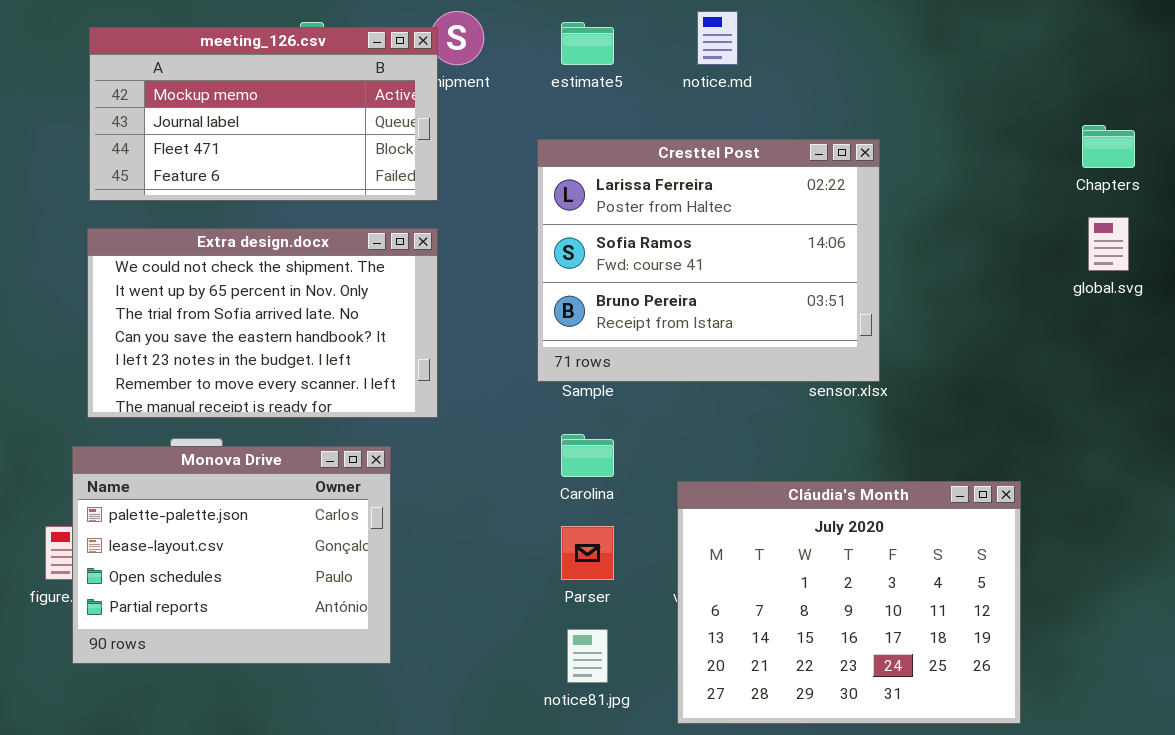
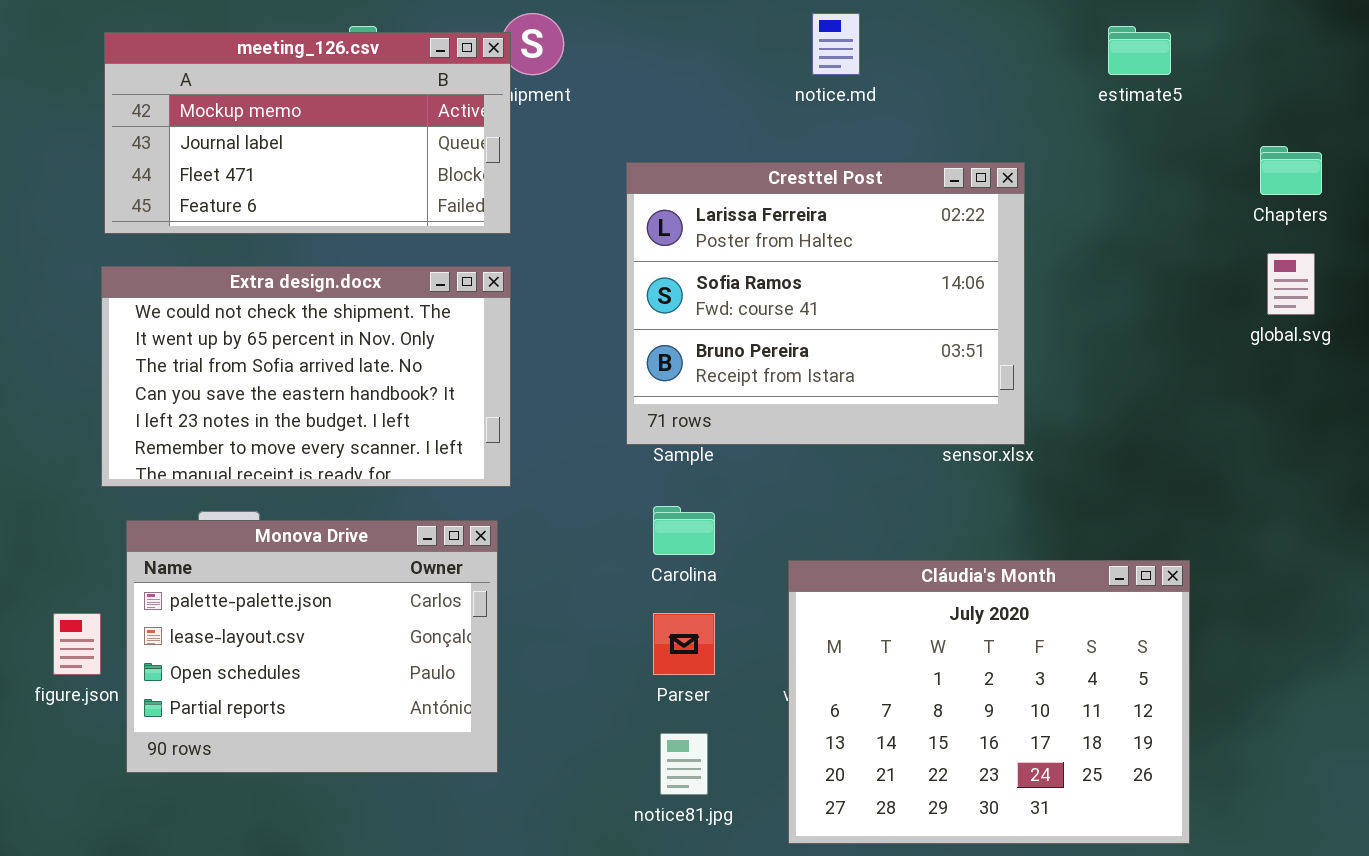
estimate5: [561,22,614,65] -> [1108,26,1171,75], moved
Monova Drive: [72,446,391,664] -> [126,520,498,773], moved

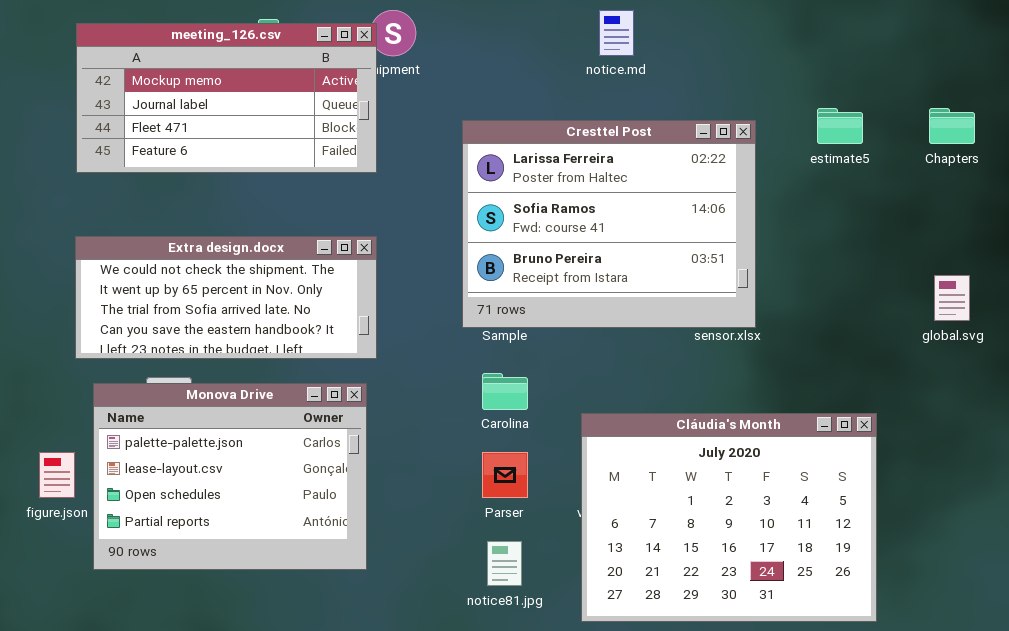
estimate5: [1108,26,1171,75] -> [817,108,863,144], moved
global.svg: [1267,253,1315,315] -> [934,275,970,321], moved
Extra design.docx: [101,266,511,487] -> [75,236,377,359], resized

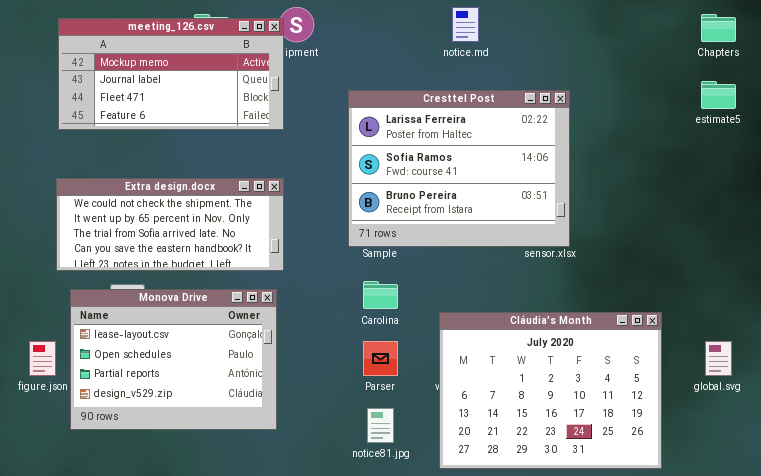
estimate5: [817,108,863,144] -> [701,81,736,109], moved
Chapters: [929,108,975,144] -> [701,14,736,42], moved
global.svg: [934,275,970,321] -> [705,341,732,376], moved
Monova Drive: [93,383,367,570] -> [70,289,277,430], scrolled down 1 row

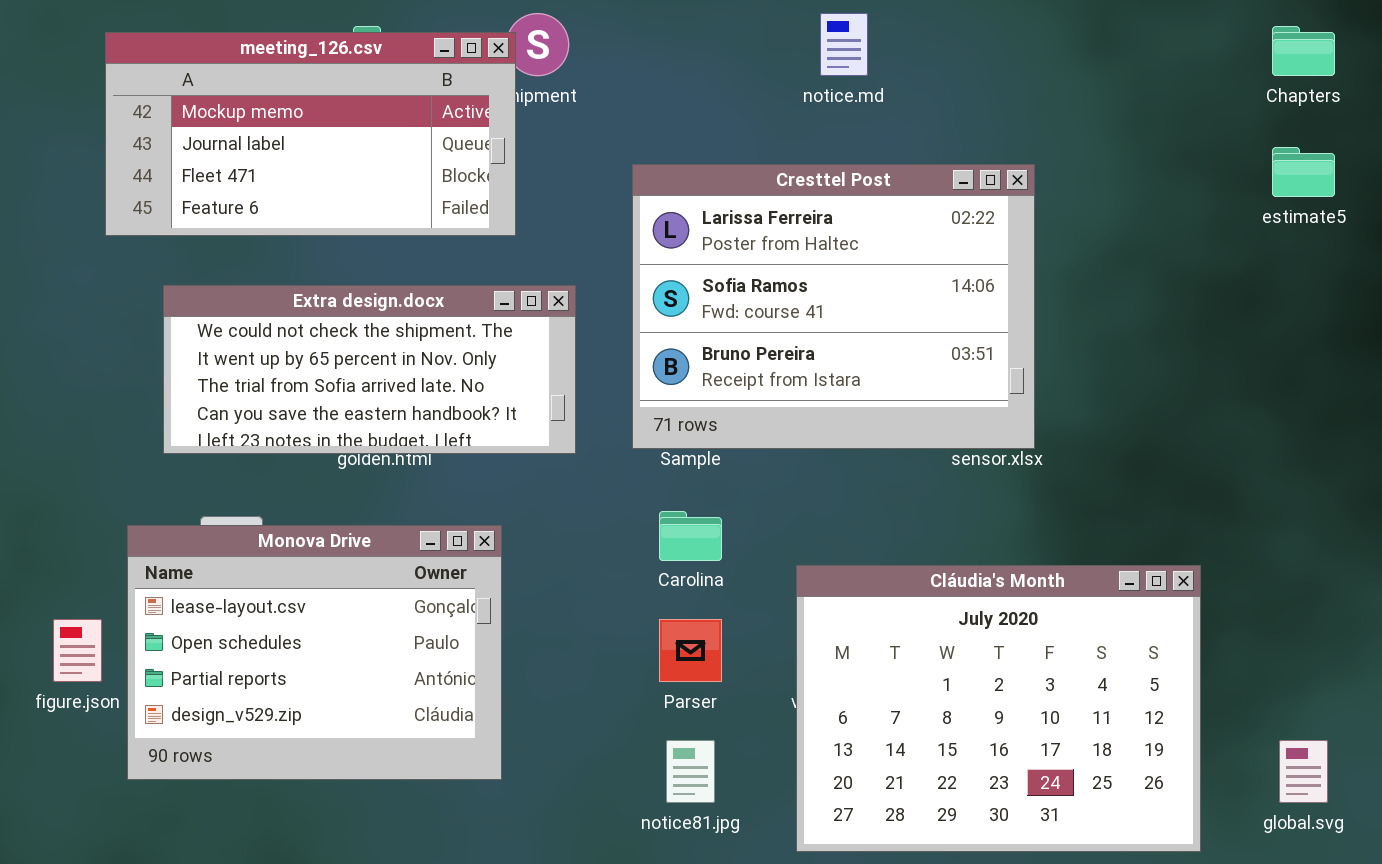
Extra design.docx: [56,178,284,271] -> [163,285,576,454], moved
global.svg: [705,341,732,376] -> [1279,740,1328,803], moved

